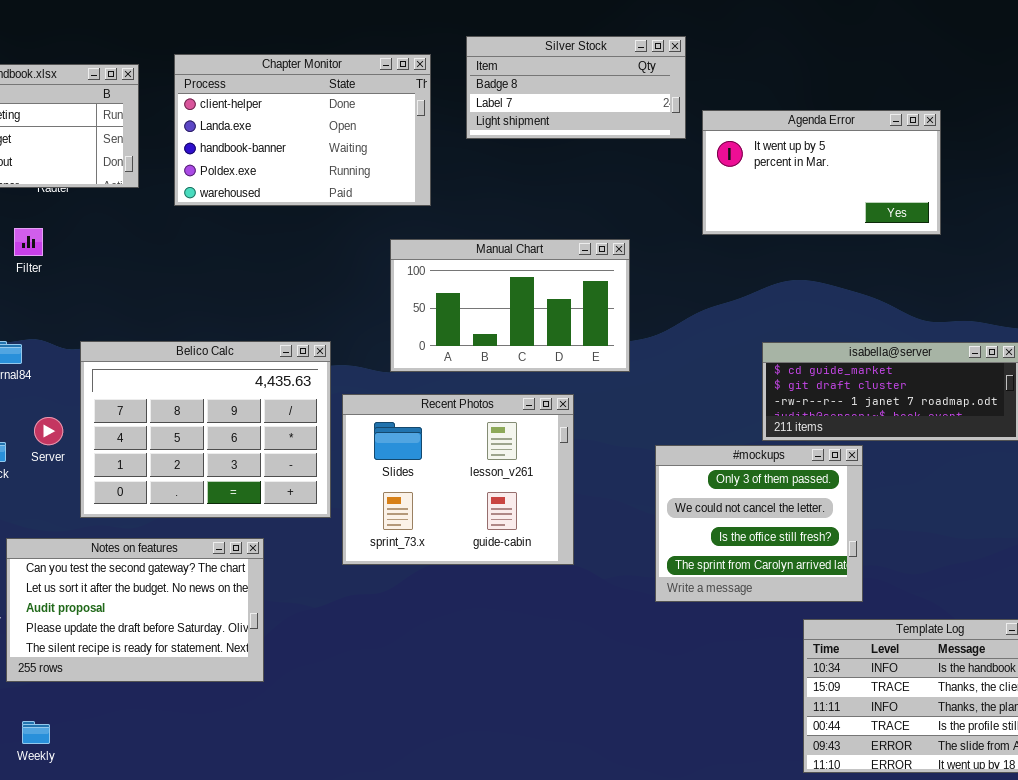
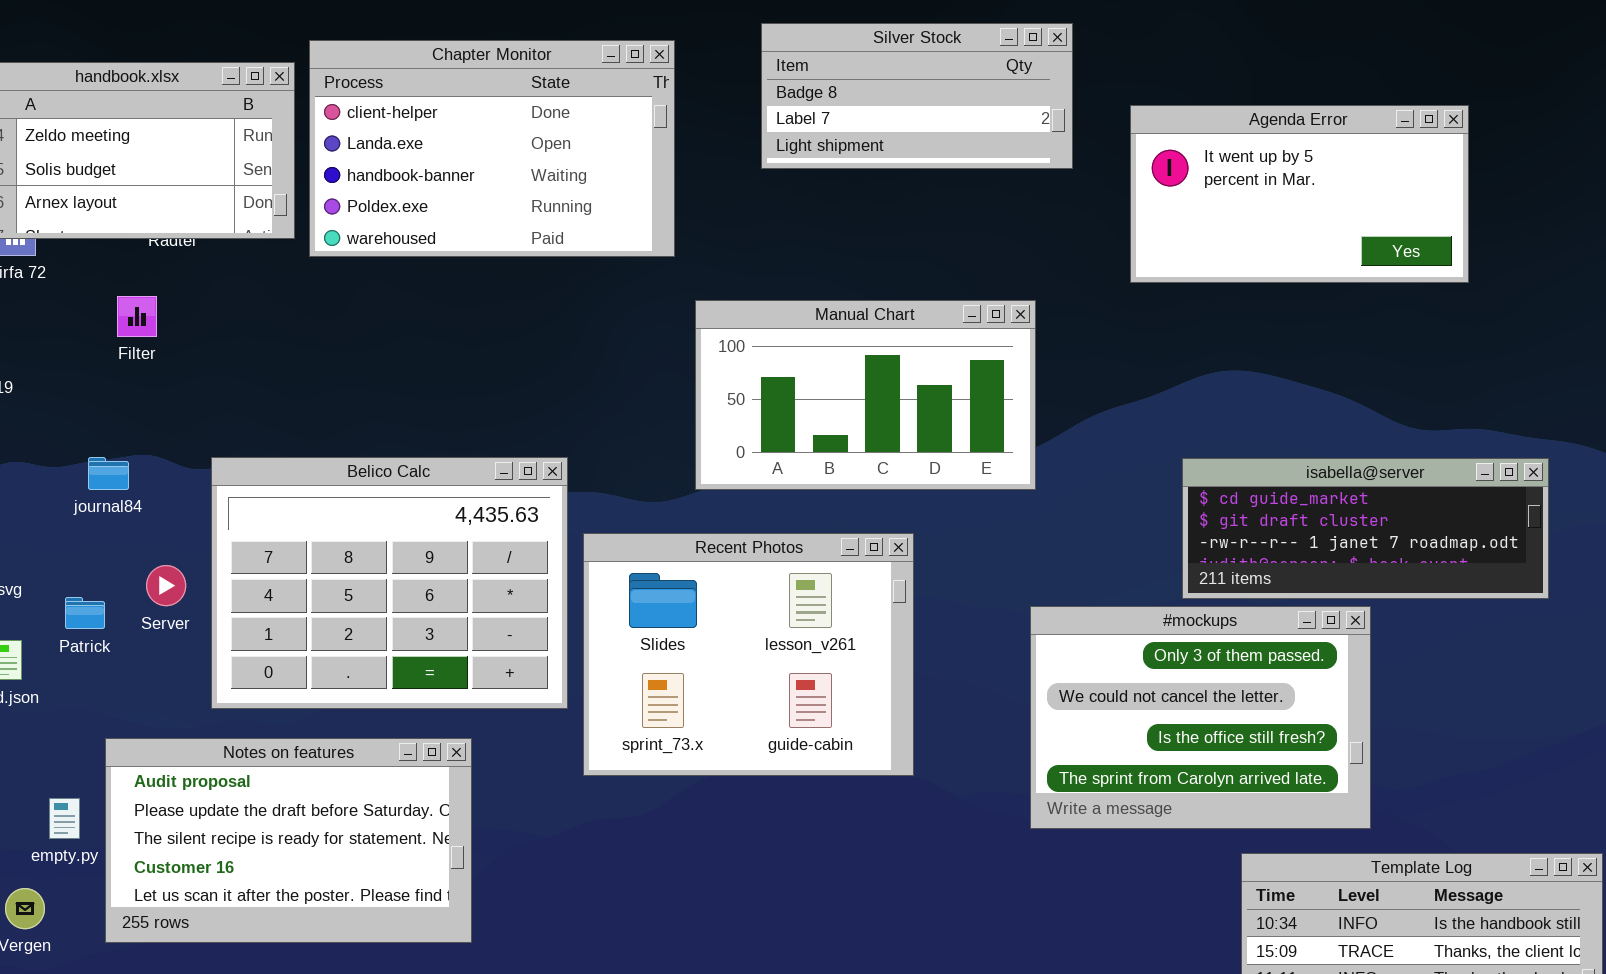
Chapter Monitor: [174,54,431,206] -> [309,40,675,257], moved
Agenda Error: [702,110,941,235] -> [1130,105,1469,283], moved
Manual Chart: [390,239,630,372] -> [695,300,1036,490], moved
#mockups: [655,445,863,602] -> [1030,606,1371,829], resized
Notes on features: [6,538,264,682] -> [105,738,472,943], scrolled down 2 rows

